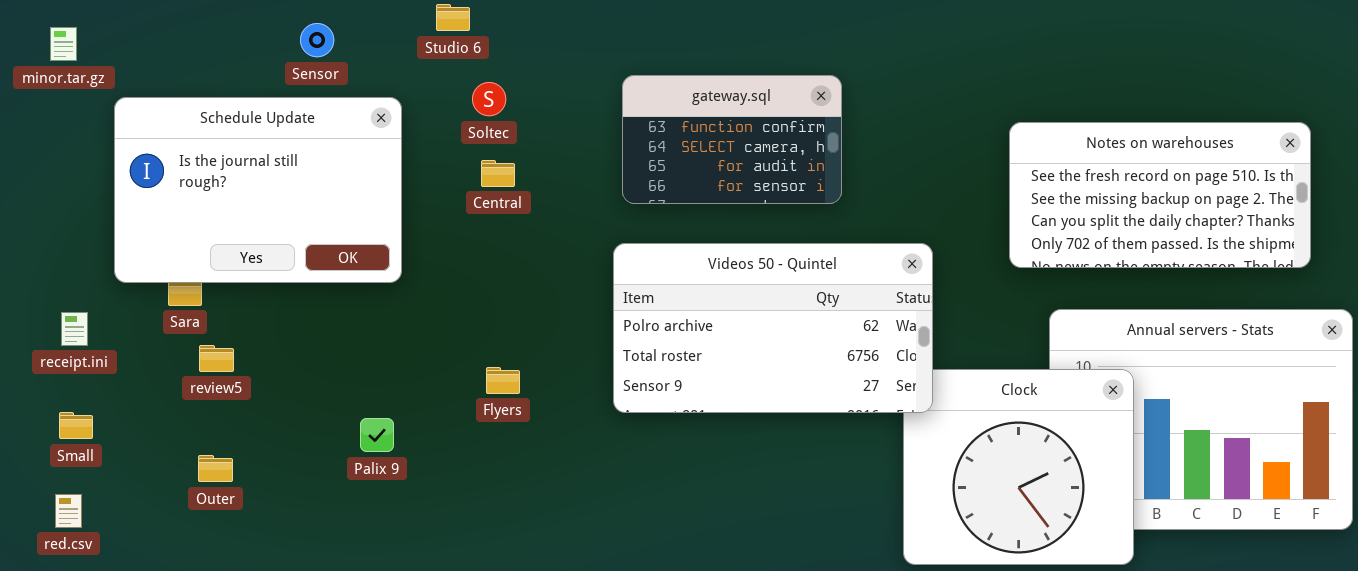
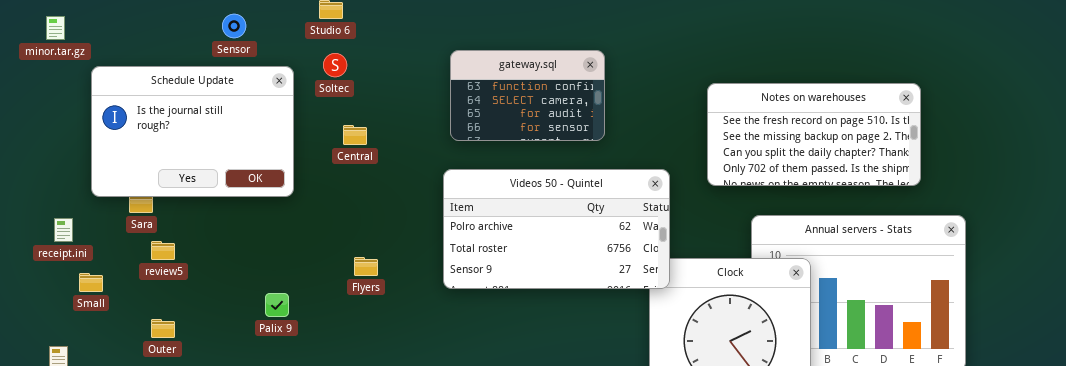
Soltec: [472,82,506,116] -> [323,53,347,77], moved
Notes on warehouses: [1009,122,1311,268] -> [707,83,921,186], moved
Central: [481,160,515,187] -> [343,125,367,145], moved
Small: [59,412,93,439] -> [79,273,103,292], moved

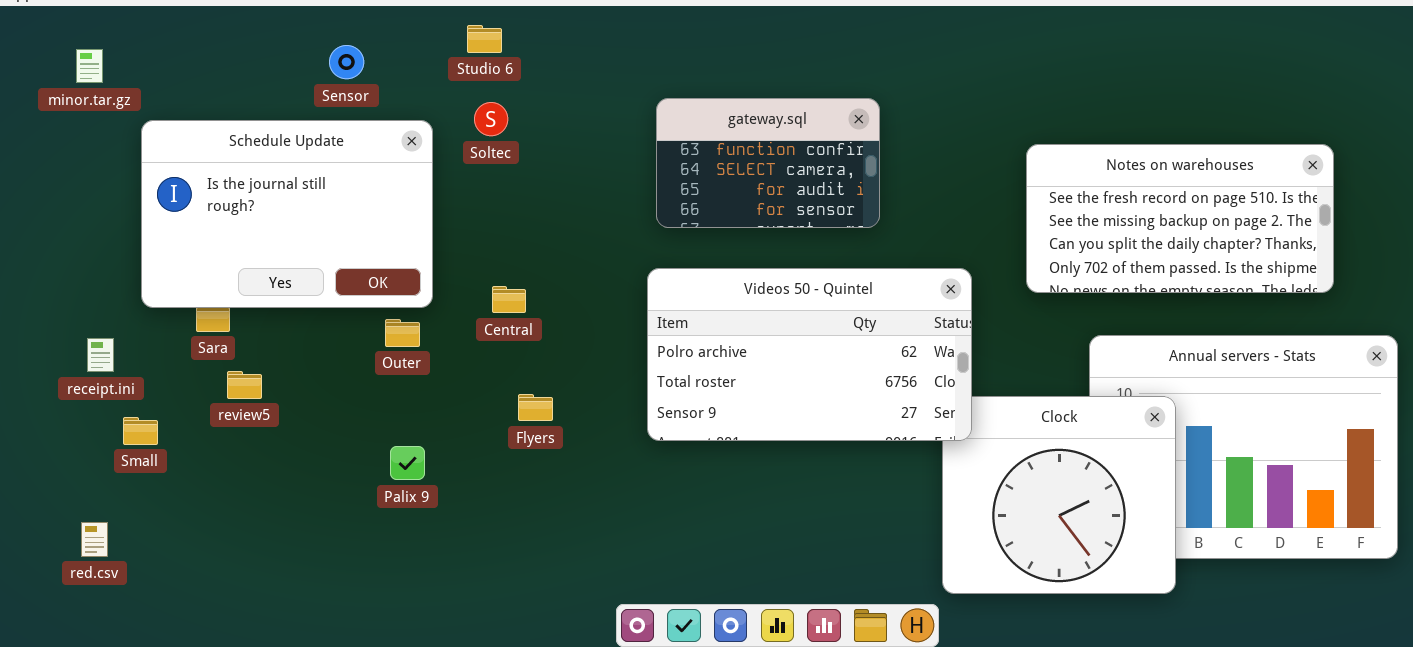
Central: [343,125,367,145] -> [492,286,526,313], moved
Outer: [151,319,175,338] -> [385,319,420,347], moved

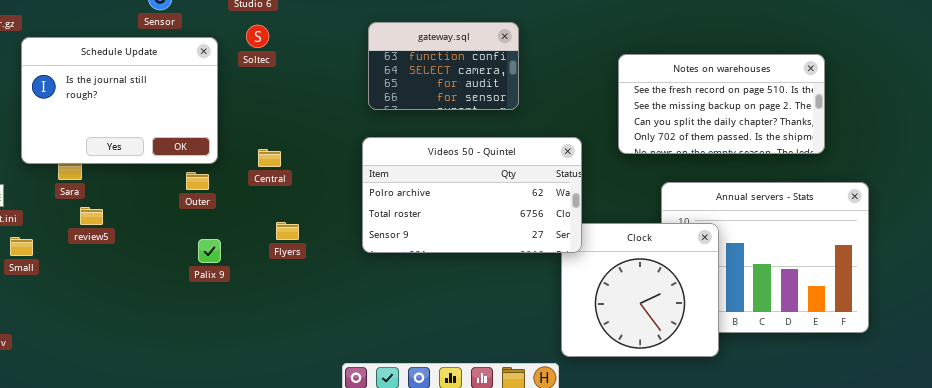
Palix 9: [390,446,425,480] -> [198,239,221,263], moved

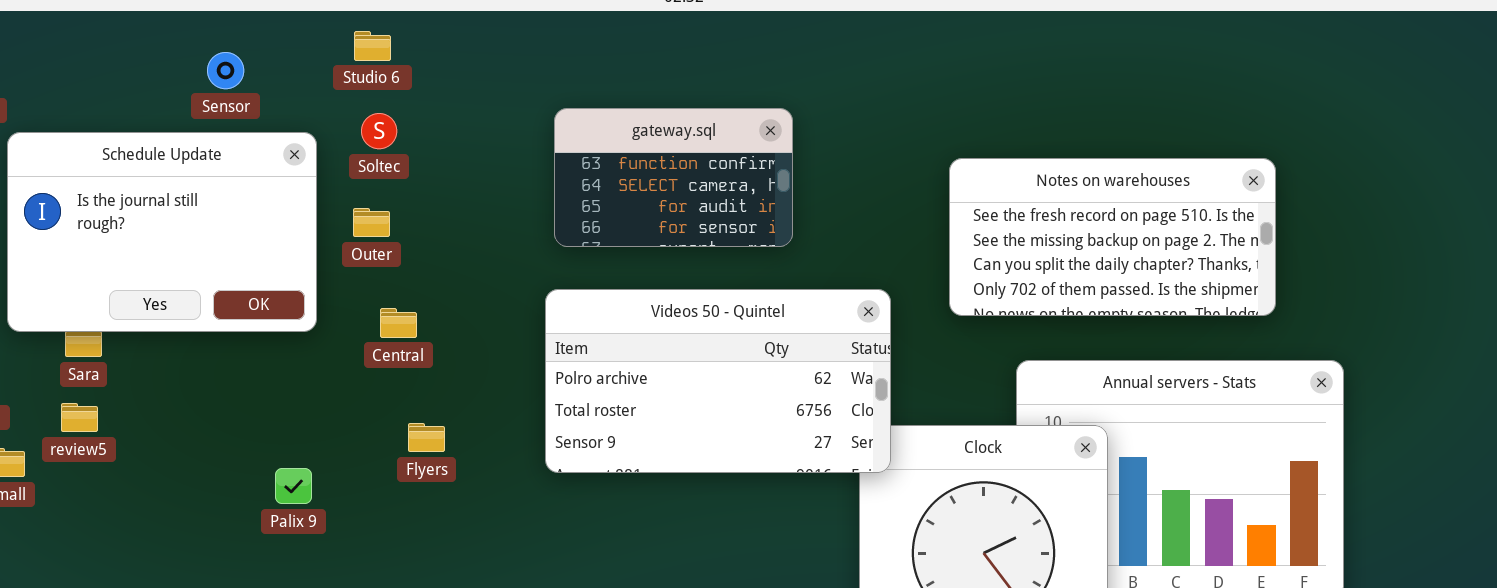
Outer: [186,172,209,190] -> [353,208,390,237], moved
review5: [80,207,103,225] -> [61,403,98,432], moved
Palix 9: [198,239,221,263] -> [275,468,312,504], moved

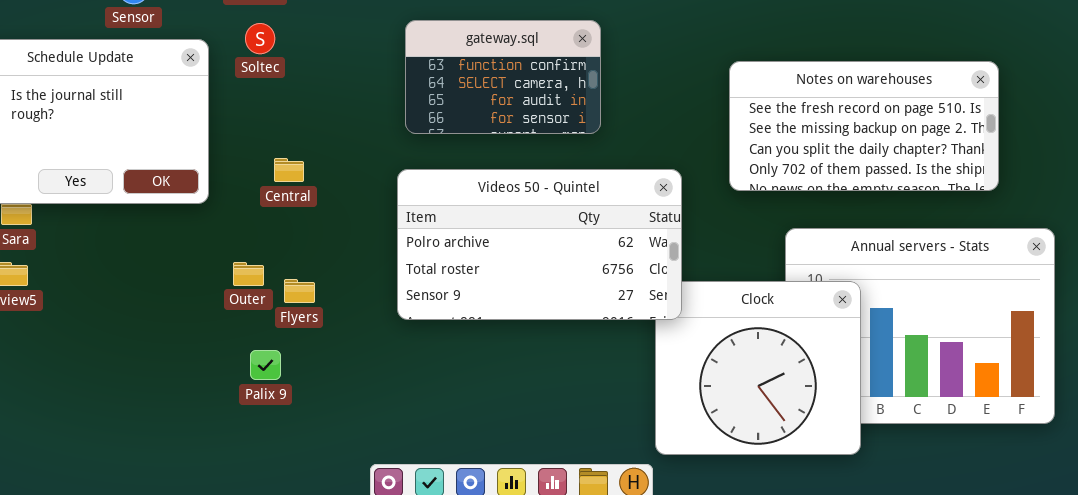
Outer: [353,208,390,237] -> [233,262,264,286], moved
Central: [380,308,417,338] -> [274,158,304,182], moved
Palix 9: [275,468,312,504] -> [250,350,281,380], moved

